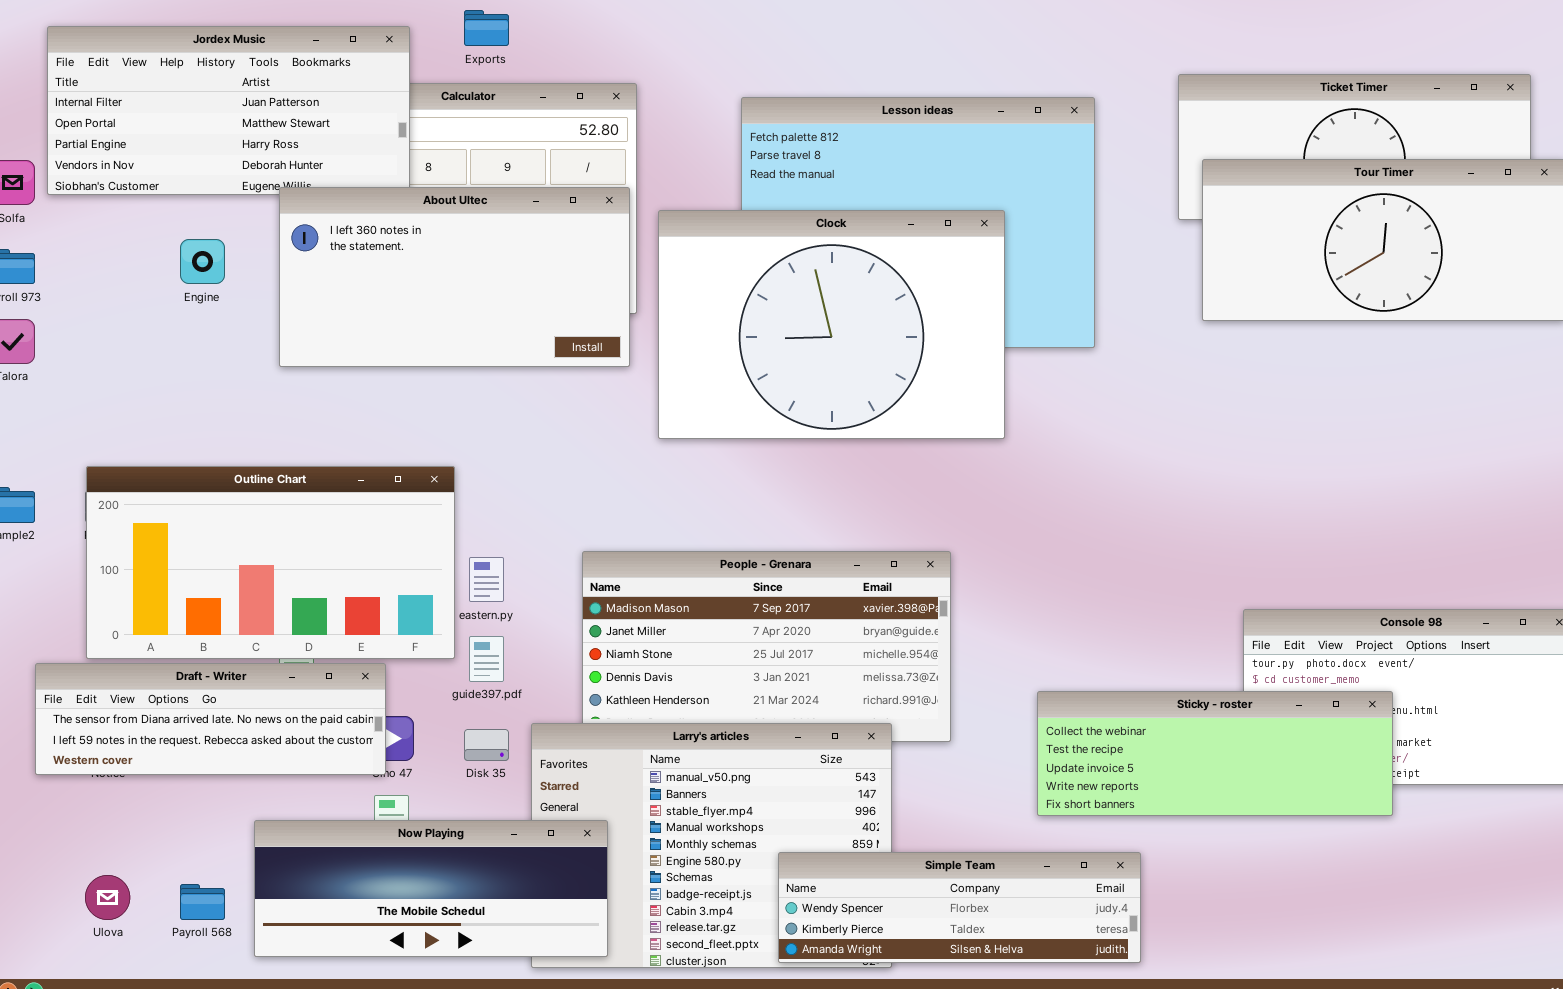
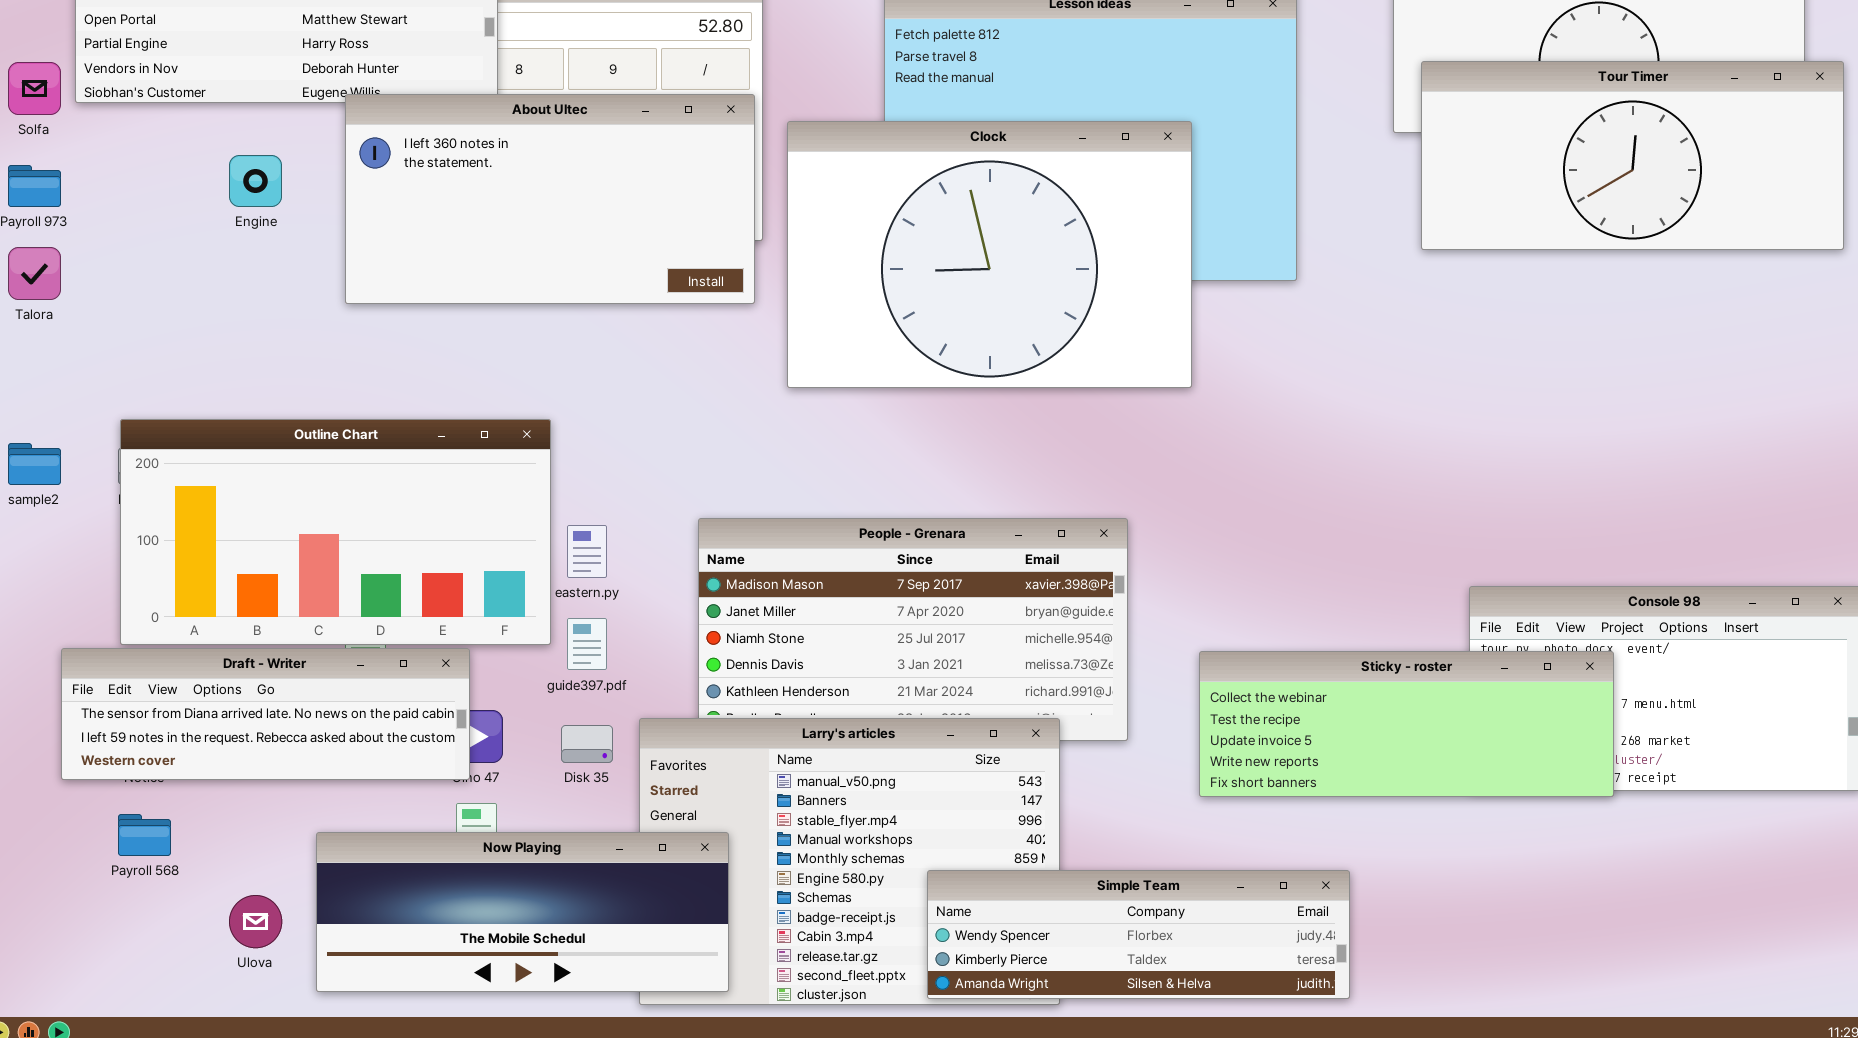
Sticky - roster: [1037,691,1393,816] -> [1199,651,1614,797], moved
Ulova: [85,875,130,920] -> [229,895,282,948], moved
Payroll 568: [180,884,225,920] -> [118,814,171,856], moved

